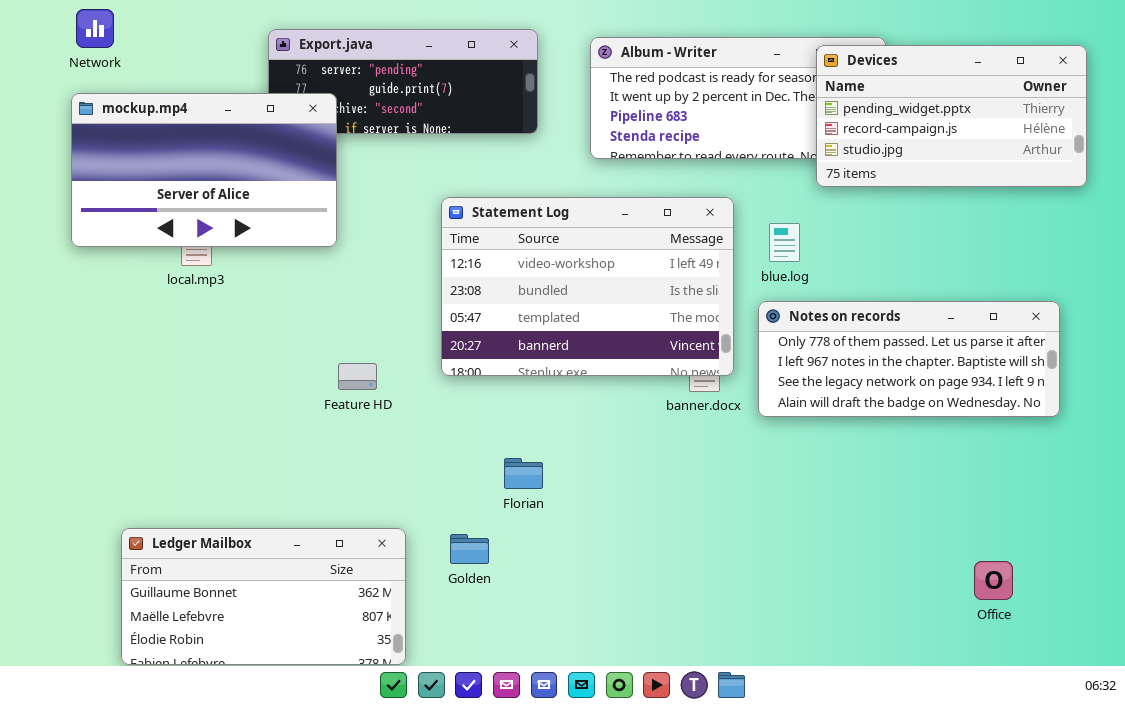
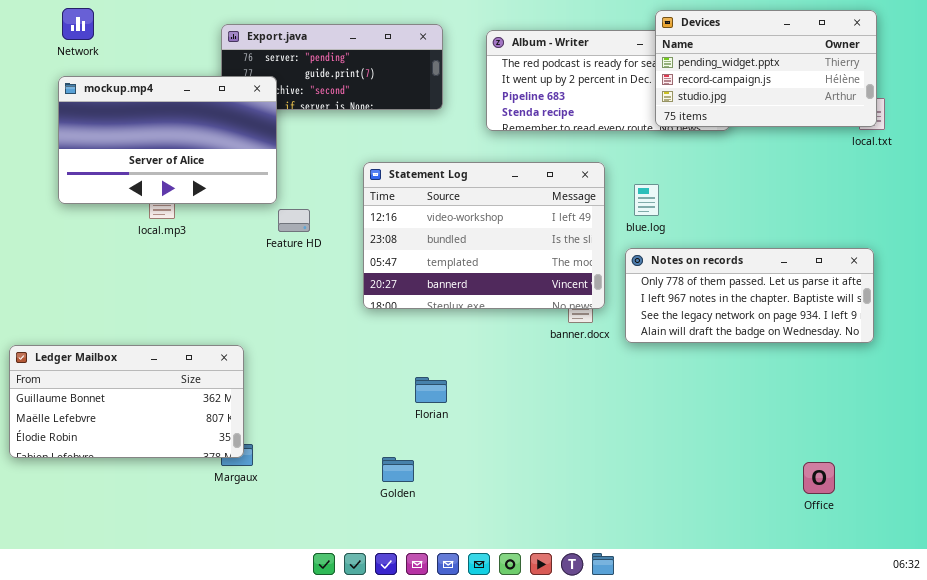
Devices: [816,45,1087,187] -> [655,10,877,127], moved
Feature HD: [338,363,377,390] -> [278,209,310,232], moved
Ledger Mailbox: [121,528,406,665] -> [9,345,244,458], moved
Golden: [450,534,489,564] -> [382,457,414,482], moved

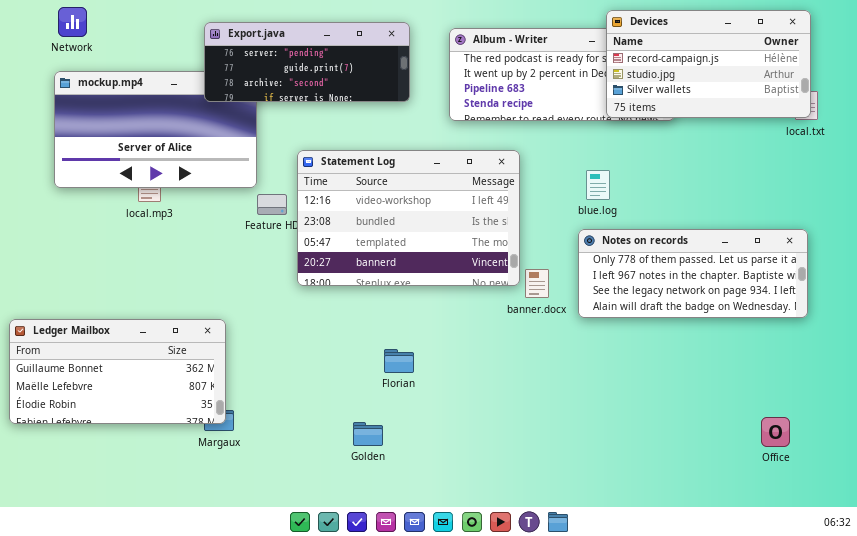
Devices: [655,10,877,127] -> [606,10,811,118], scrolled down 1 row
Export.java: [221,24,443,110] -> [204,22,410,102], raised
Statement Log: [363,162,605,309] -> [297,150,520,286], moved
Office: [803,462,835,494] -> [761,417,790,447], moved

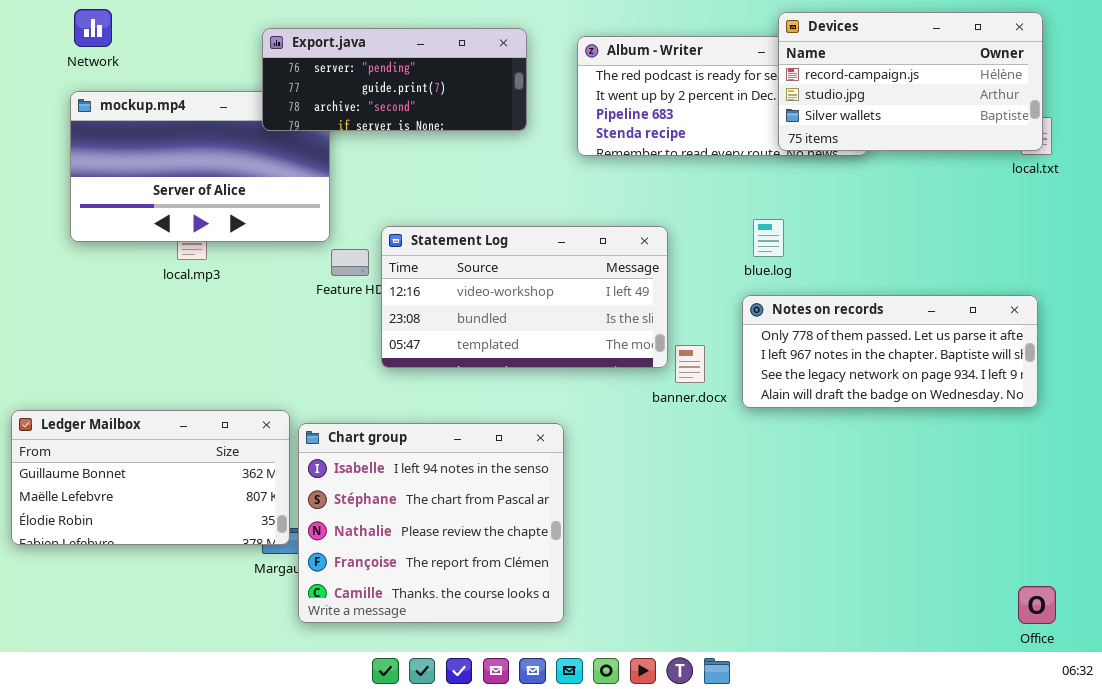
Statement Log: [297,150,520,286] -> [381,226,668,368], resized
Chart group: none -> [298,423,564,623], opened
Office: [761,417,790,447] -> [1018,586,1056,624], moved

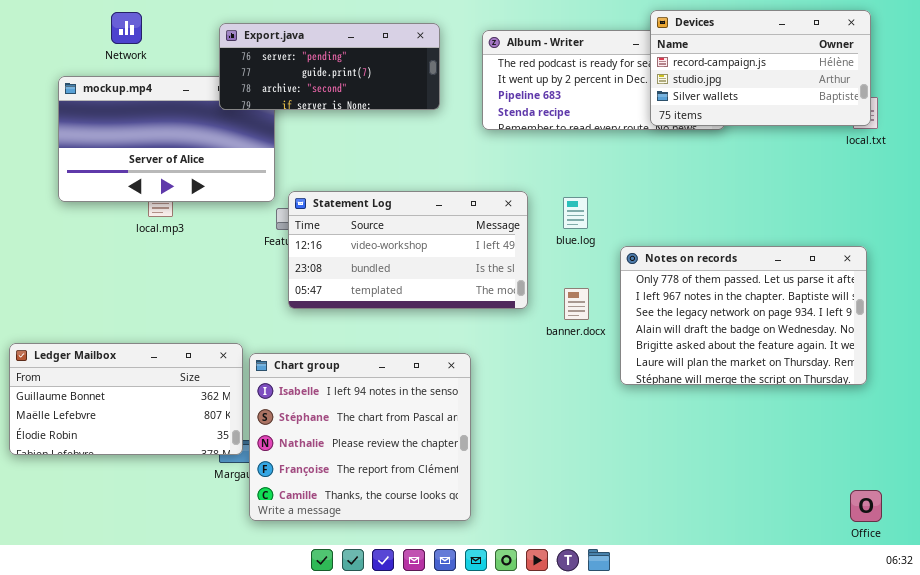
Network: [74,9,112,47] -> [111,12,142,44], moved
blue.log: [753,219,784,257] -> [563,197,588,229], moved
Statement Log: [381,226,668,368] -> [288,191,528,309], moved
Notes on records: [742,295,1038,408] -> [620,246,867,385], resized

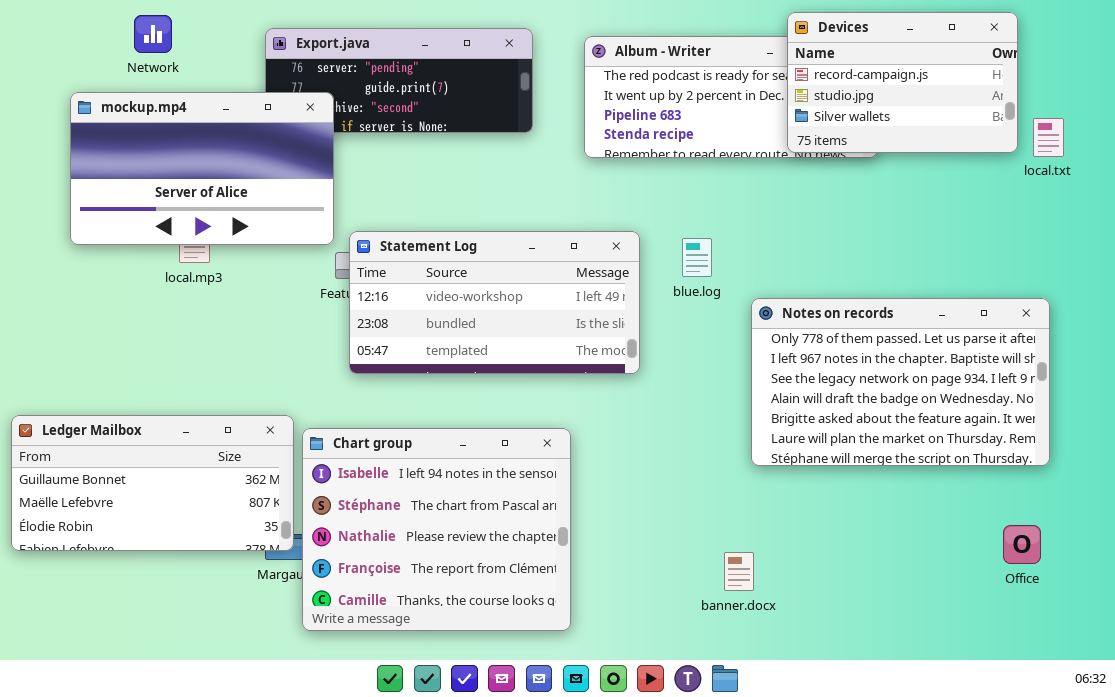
Devices: [650,10,871,126] -> [787,12,1018,153], resized
mockup.mp4: [58,76,275,202] -> [70,92,334,245], raised
banner.docx: [564,288,589,320] -> [724,552,754,591], moved
Office: [850,490,882,522] -> [1003,525,1041,564], moved

